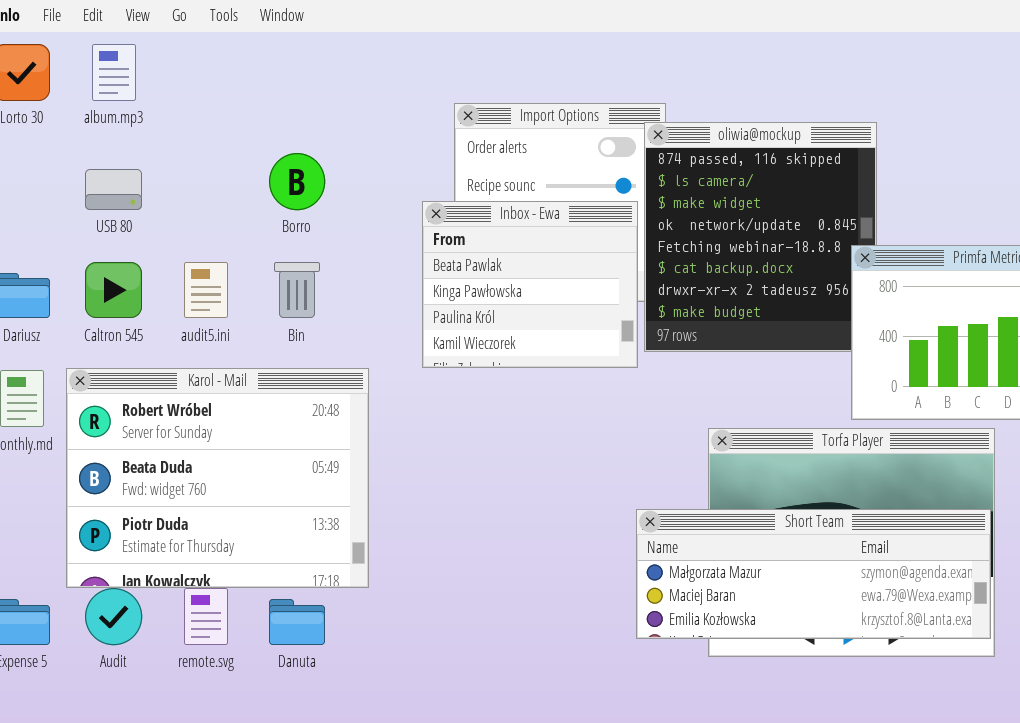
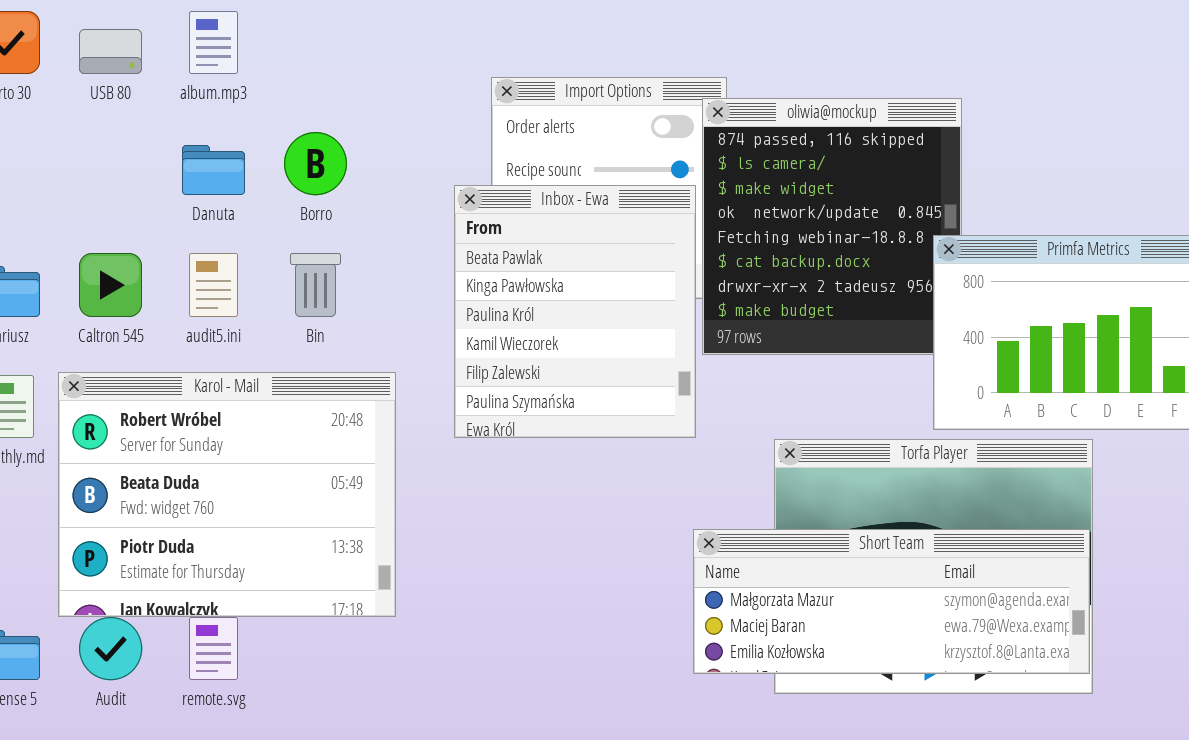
album.mp3: [92,44,136,101] -> [189,11,238,74], moved
USB 80: [85,169,142,210] -> [79,29,142,74], moved
Inbox - Ewa: [422,201,638,368] -> [454,185,696,438], resized
Danuta: [269,599,325,645] -> [182,145,245,195], moved

